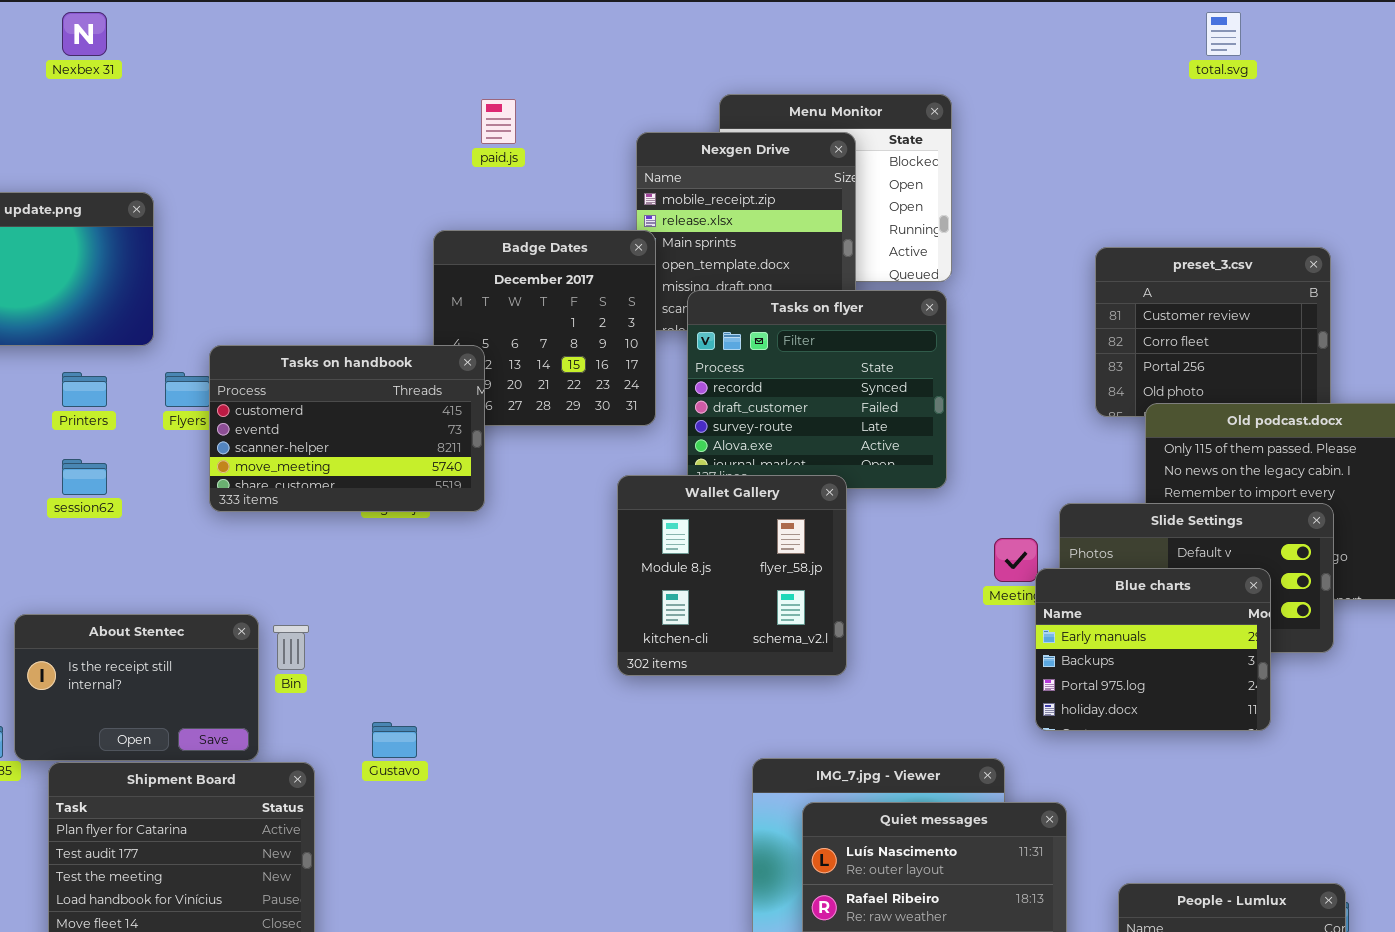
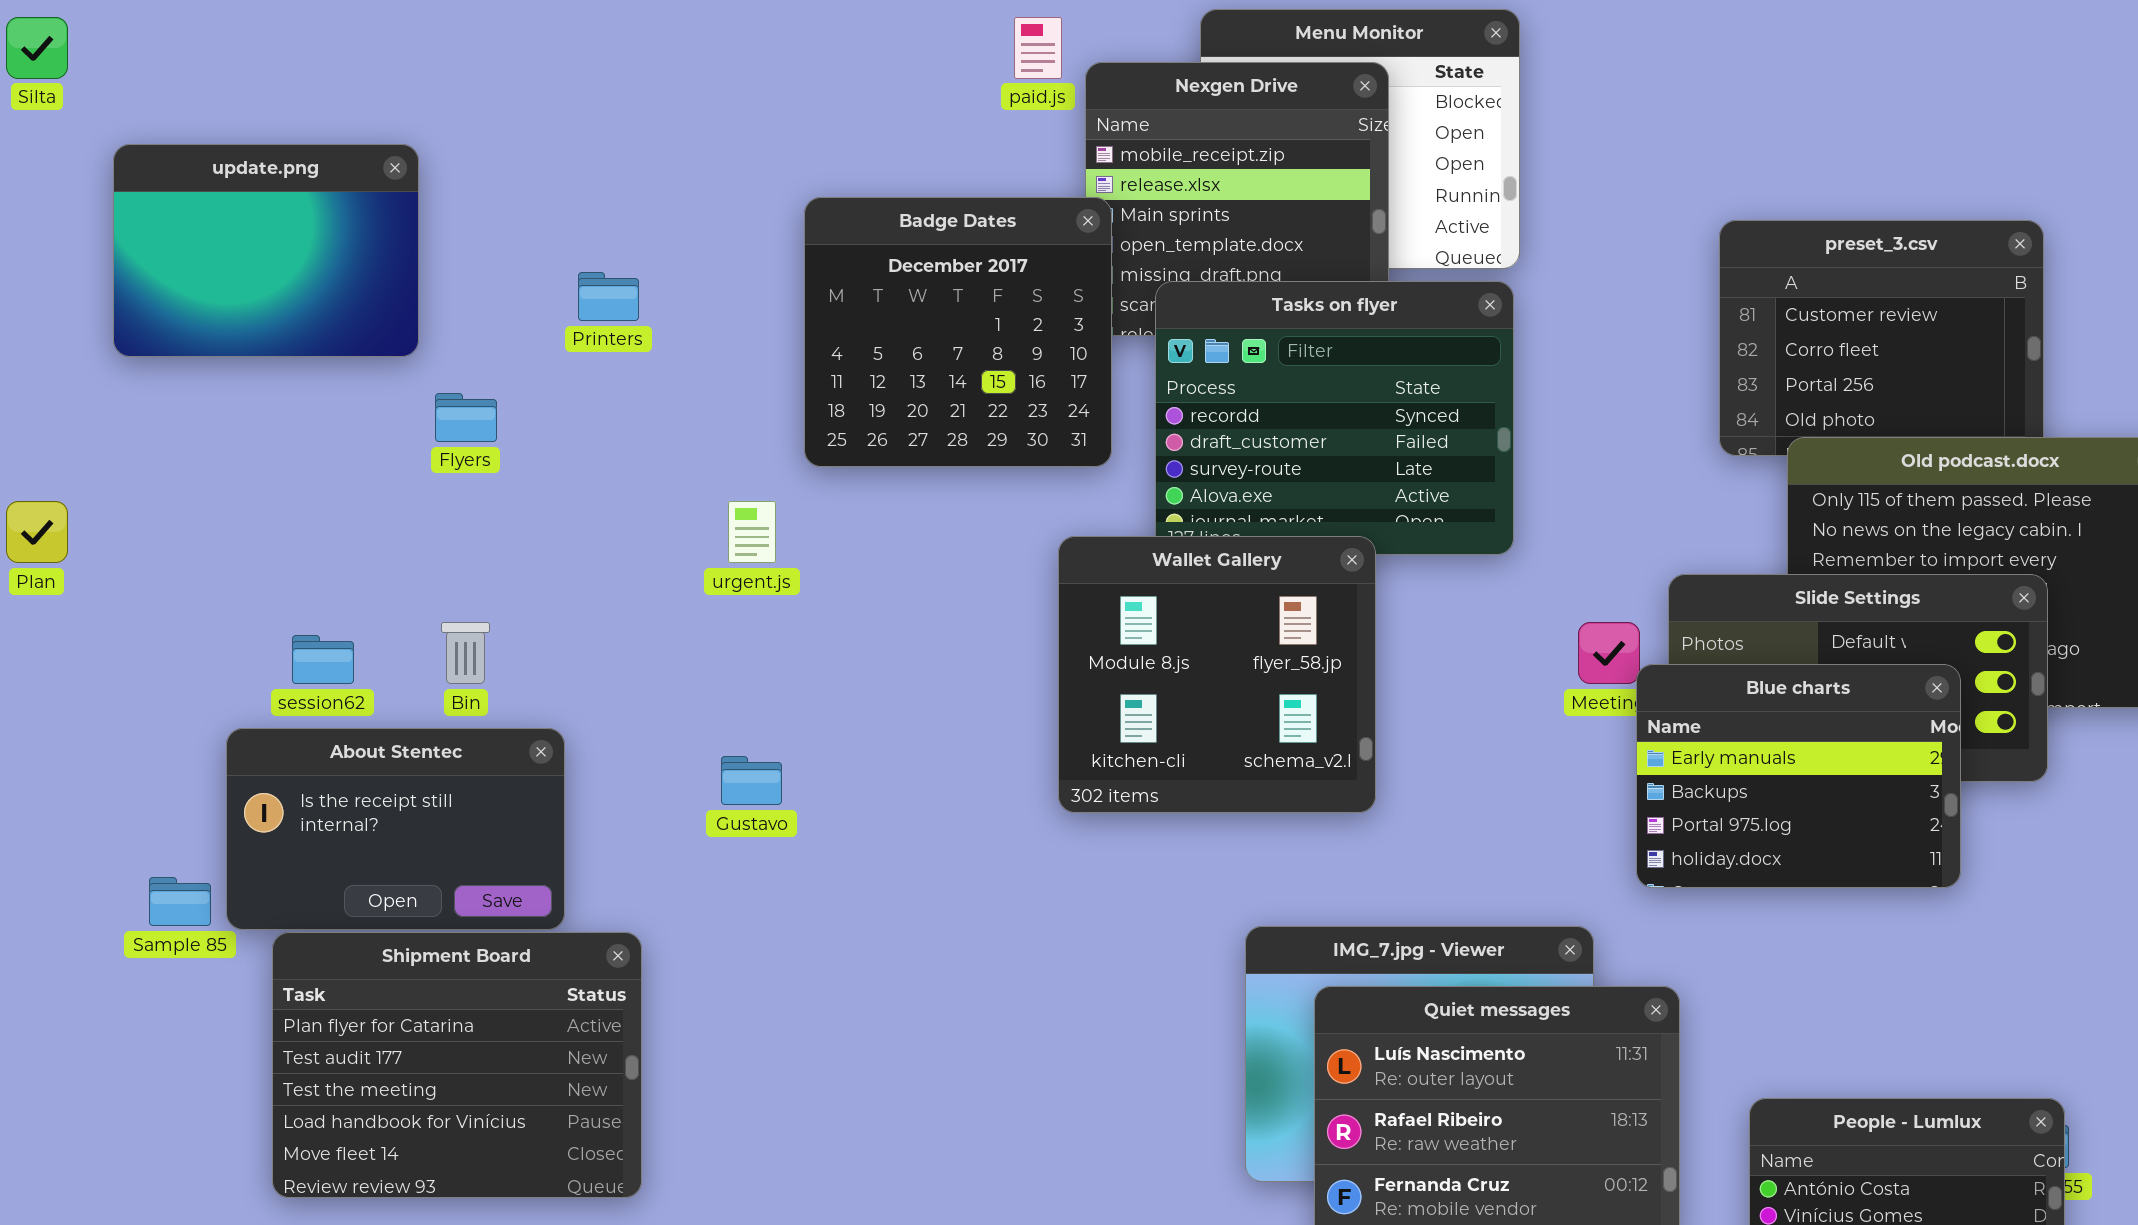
paid.js: [481,99,516,144] -> [1014,17,1062,79], moved
Tasks on handbook: [209,345,485,512] -> none, closed
Printers: [62,372,107,407] -> [578,272,639,321], moved
session62: [62,459,107,495] -> [292,635,354,684], moved
Bin: [273,625,309,670] -> [441,622,490,684], moved
Gustavo: [372,722,417,758] -> [721,756,782,805], moved

